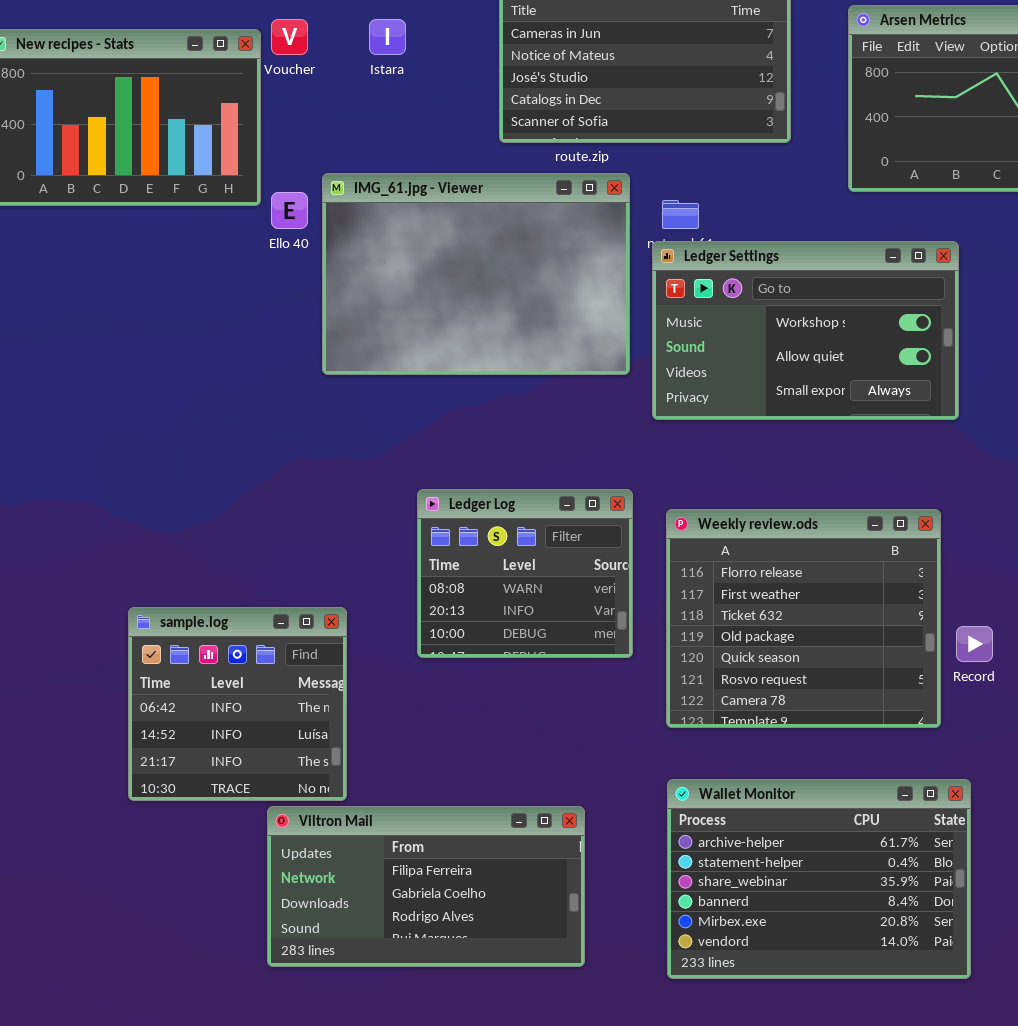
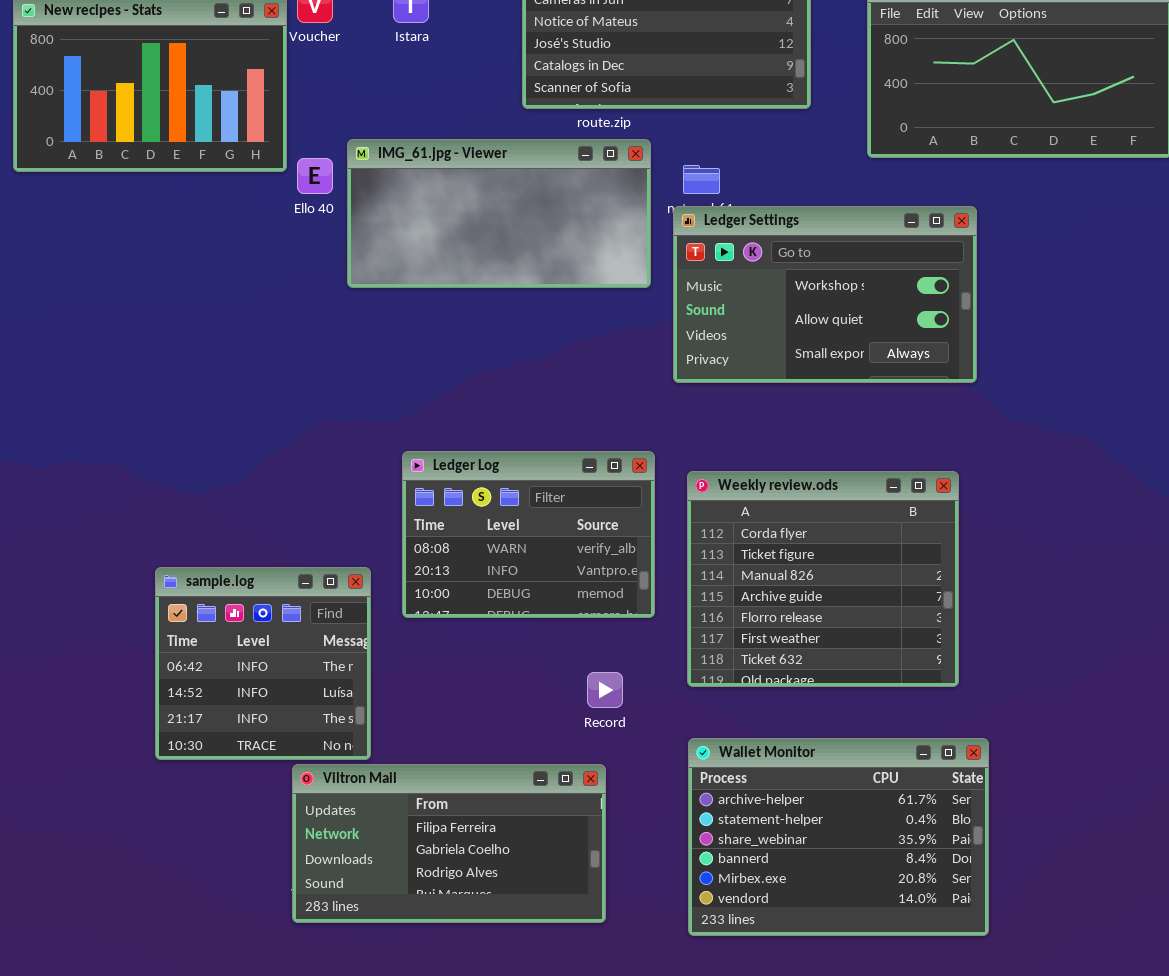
IMG_61.jpg - Viewer: [322,173,630,375] -> [347,139,651,288], resized
Ledger Log: [417,489,633,658] -> [402,451,655,618], resized
Weekly review.ods: [666,509,941,728] -> [687,471,959,687], scrolled up 4 rows
Record: [956,626,993,662] -> [587,672,623,708], moved

